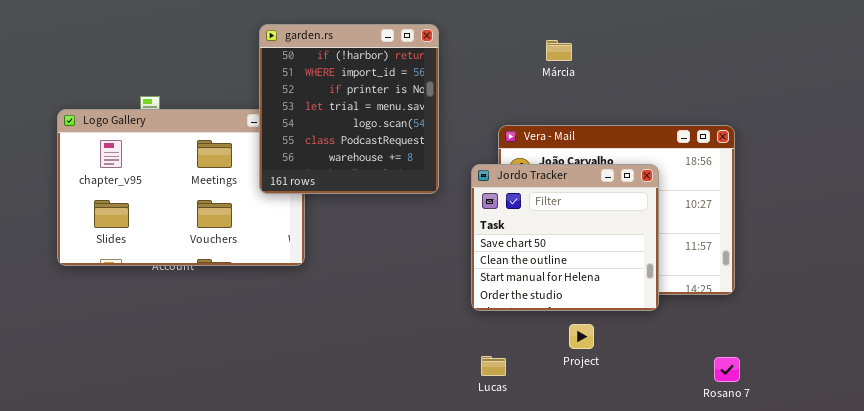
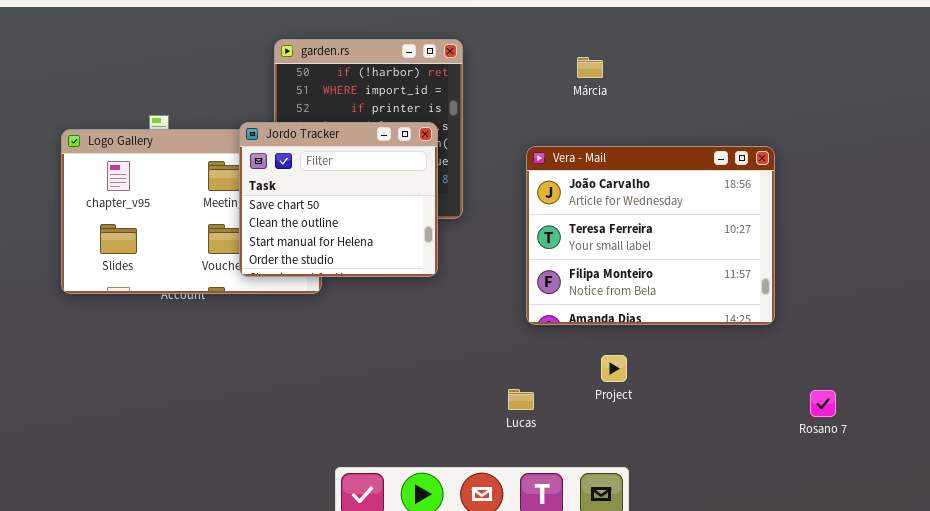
Jordo Tracker: [471,164,659,311] -> [239,122,438,277], moved
Rosano 7: [714,357,740,382] -> [810,390,836,417], moved

